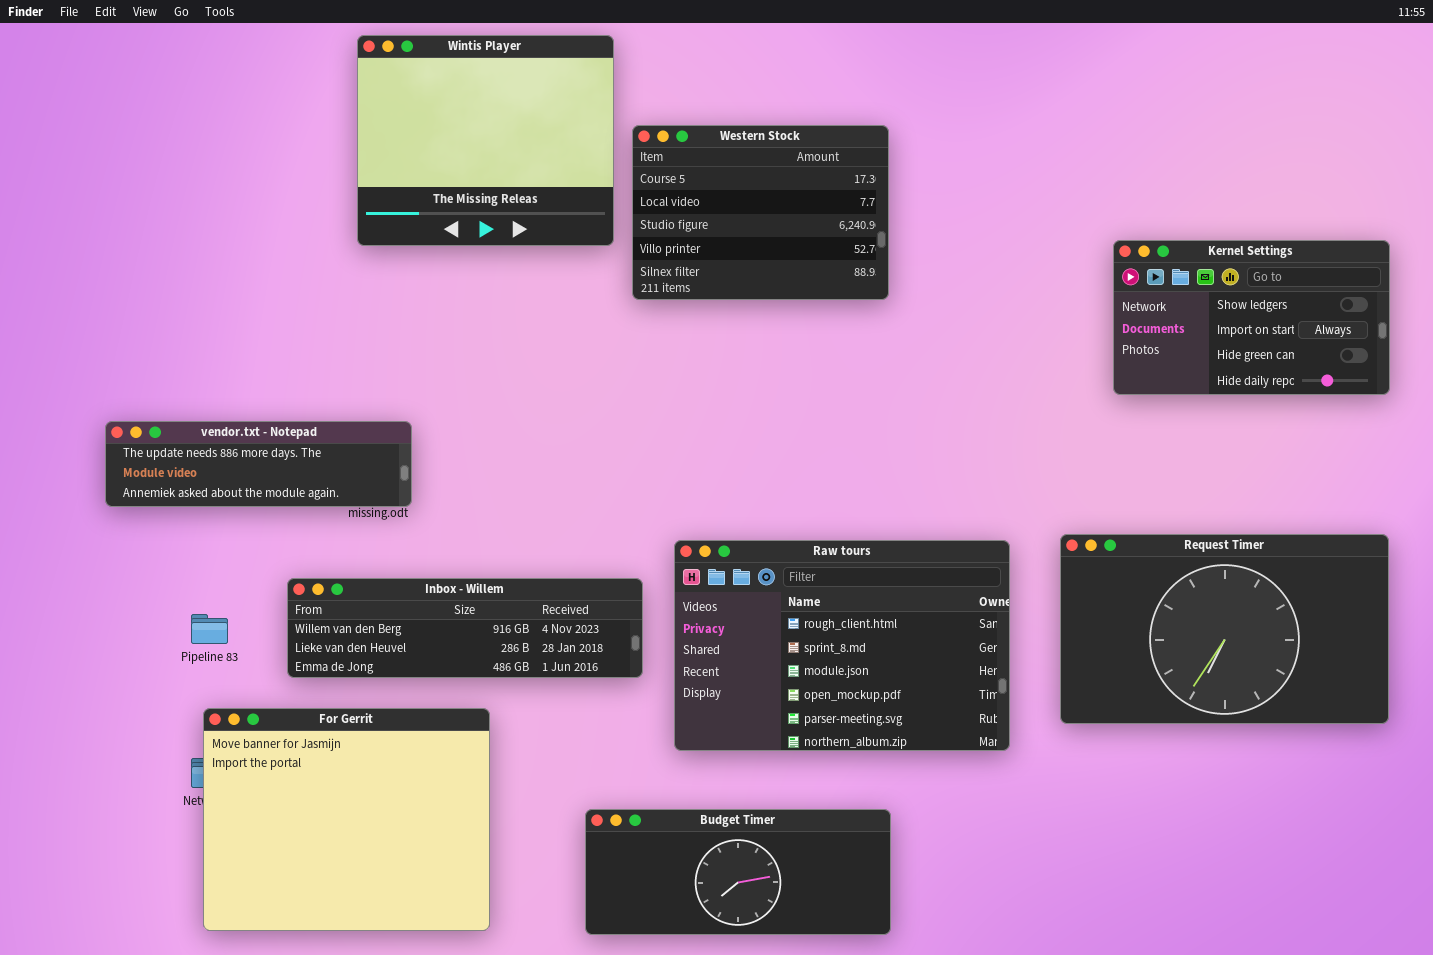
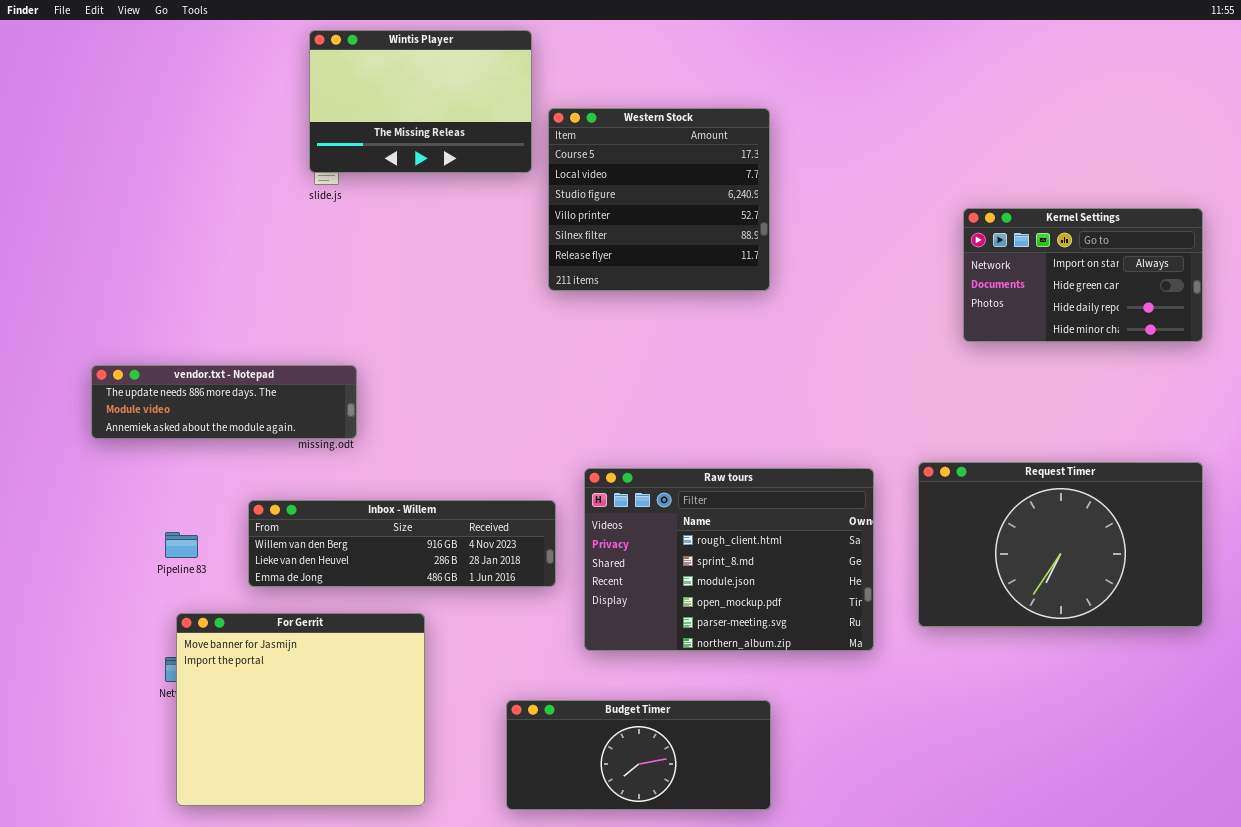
Wintis Player: [357,35,614,246] -> [309,30,532,173], resized
Western Stock: [632,125,889,300] -> [548,108,770,291], resized
Kernel Settings: [1113,240,1390,395] -> [963,208,1203,342], scrolled down 1 row

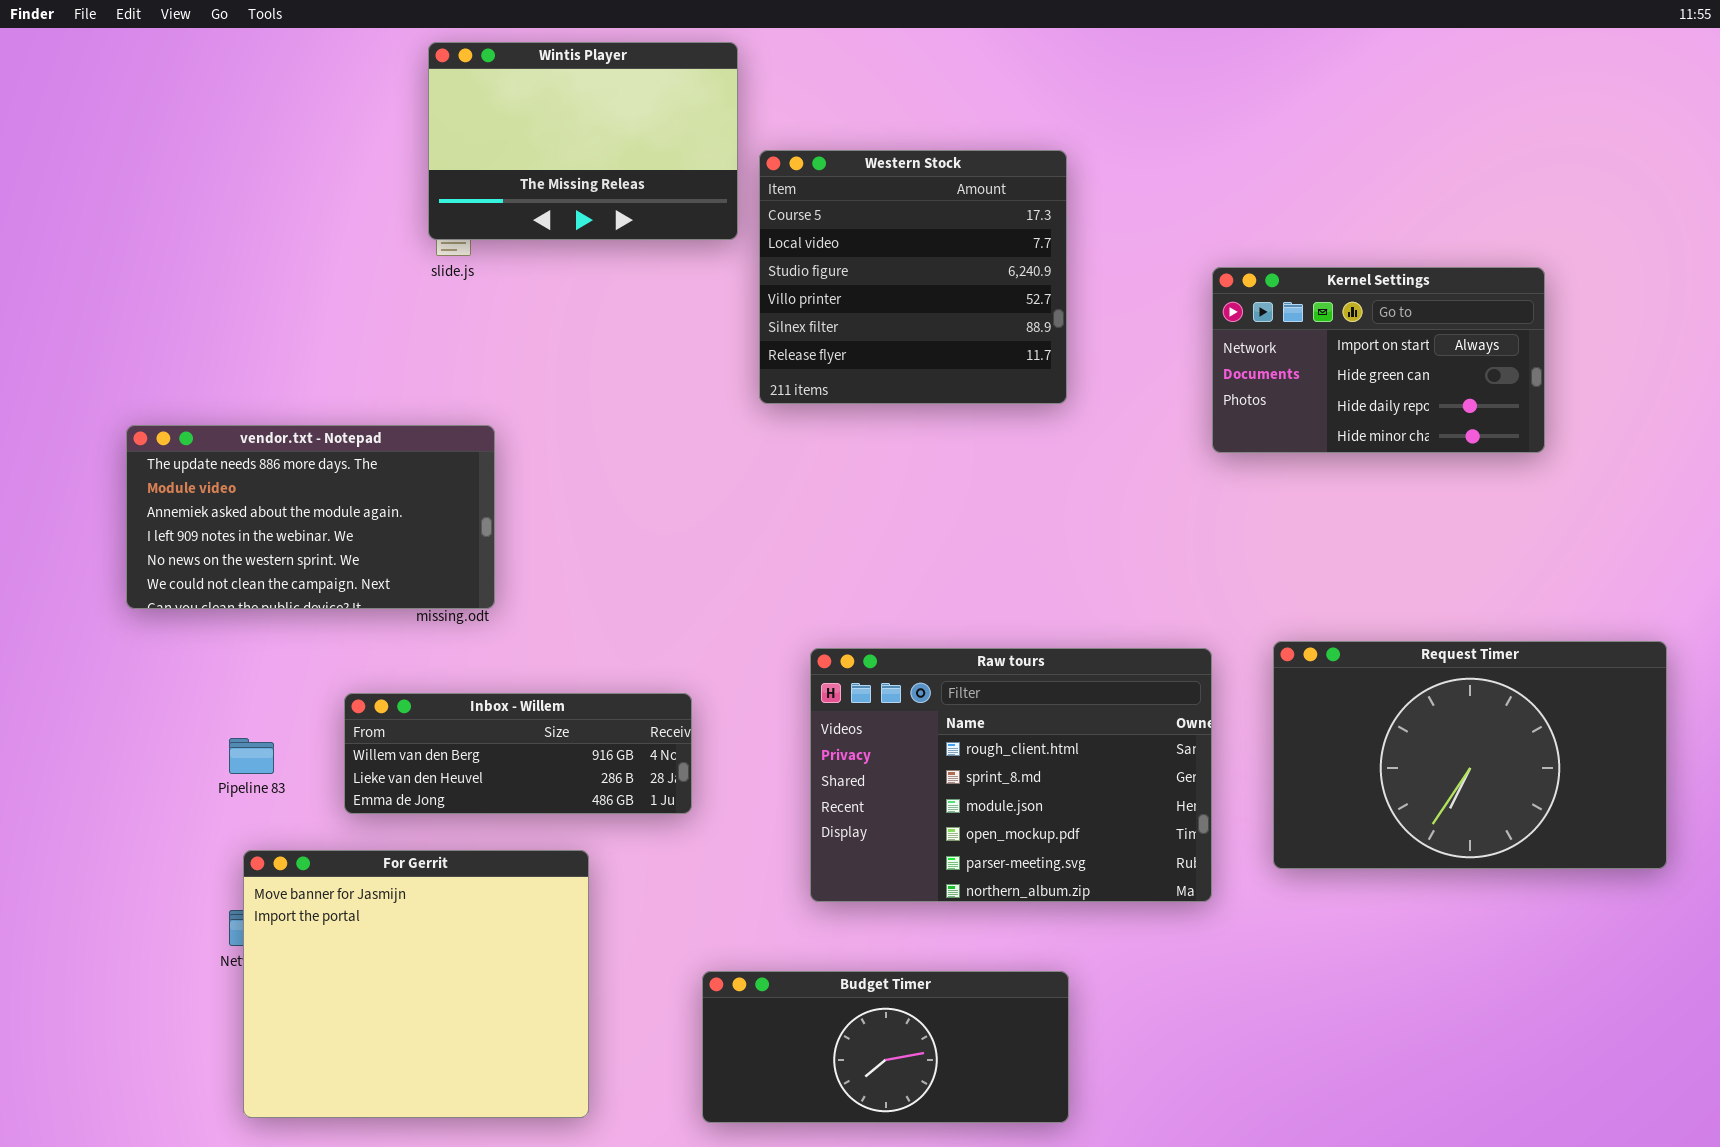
Kernel Settings: [963,208,1203,342] -> [1212,267,1545,453], moved
vendor.txt - Notepad: [91,365,357,439] -> [126,425,495,609], resized
Inbox - Willem: [248,500,556,587] -> [344,693,692,814], resized

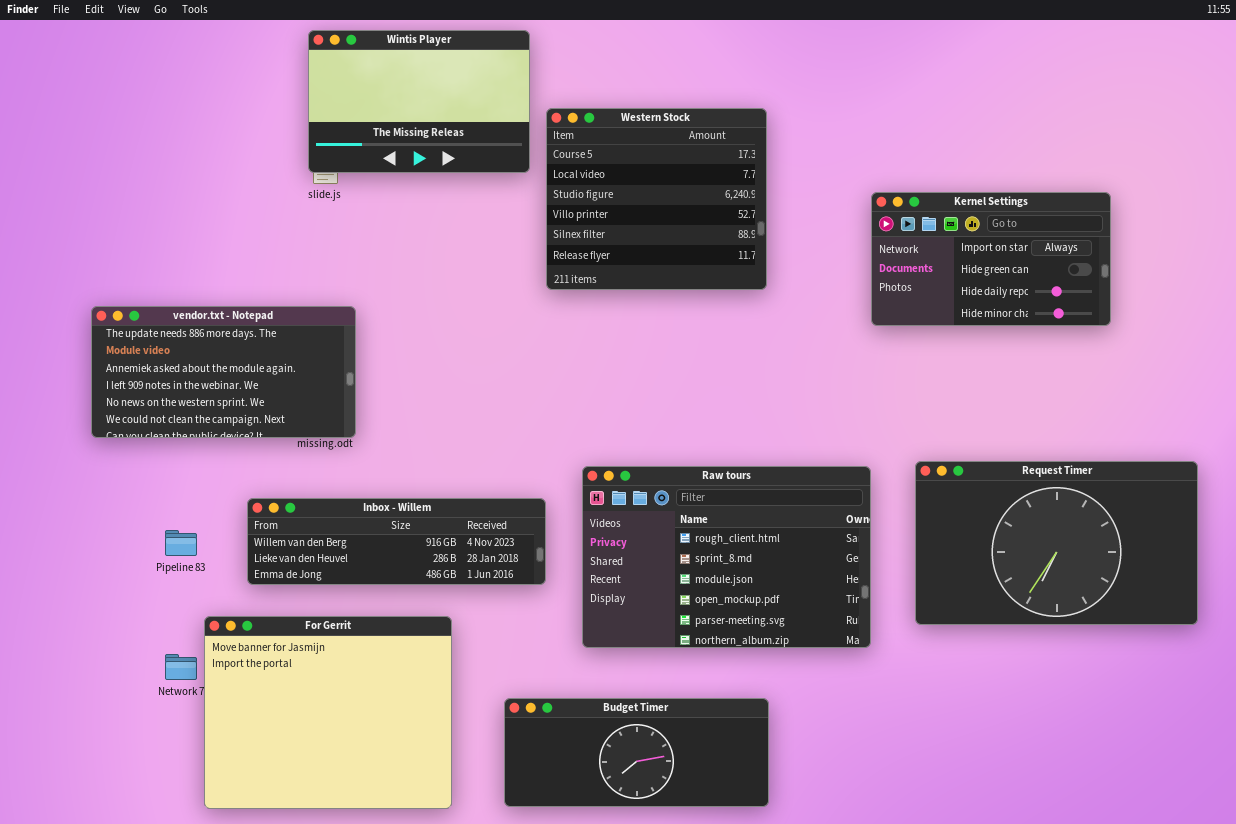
Inbox - Willem: [344,693,692,814] -> [247,498,546,585], resized
For Gerrit: [243,850,589,1118] -> [204,616,452,809], moved

